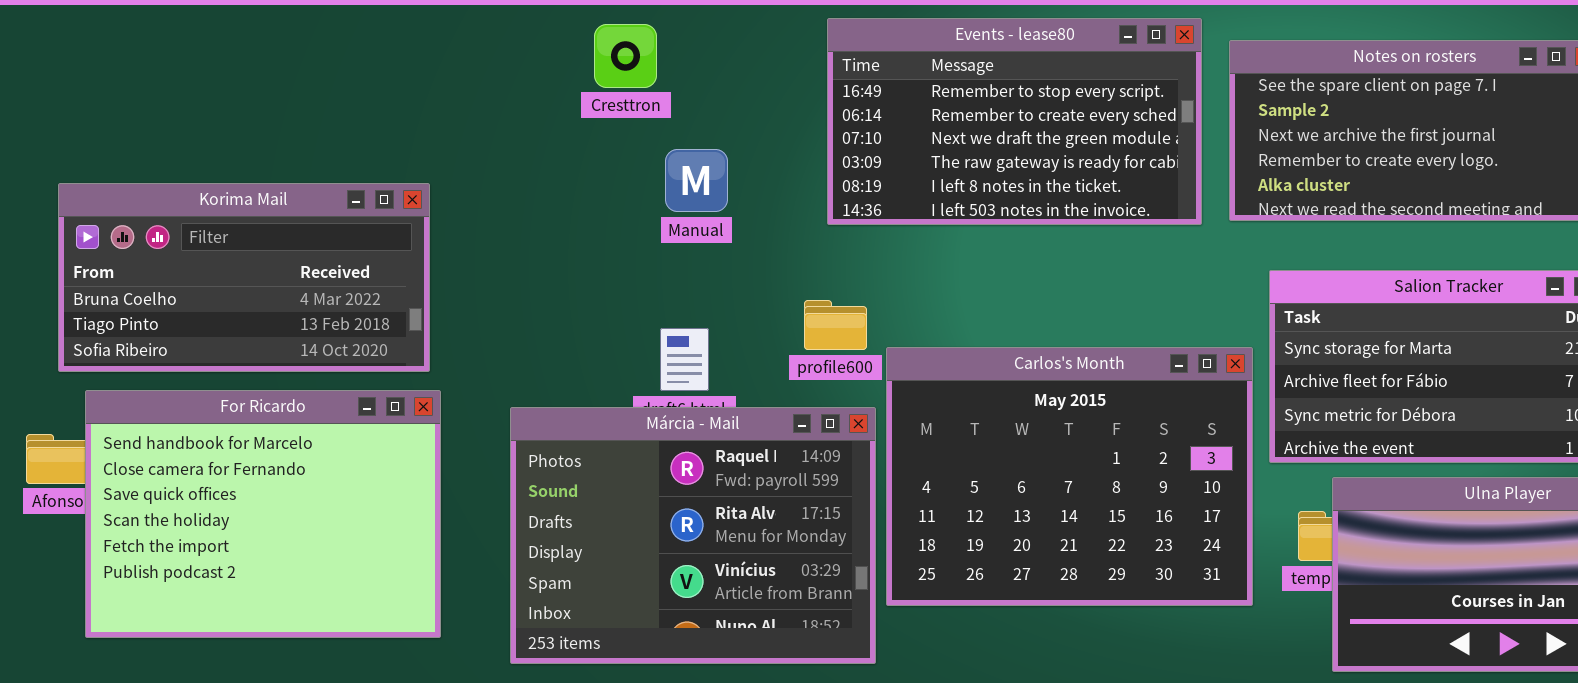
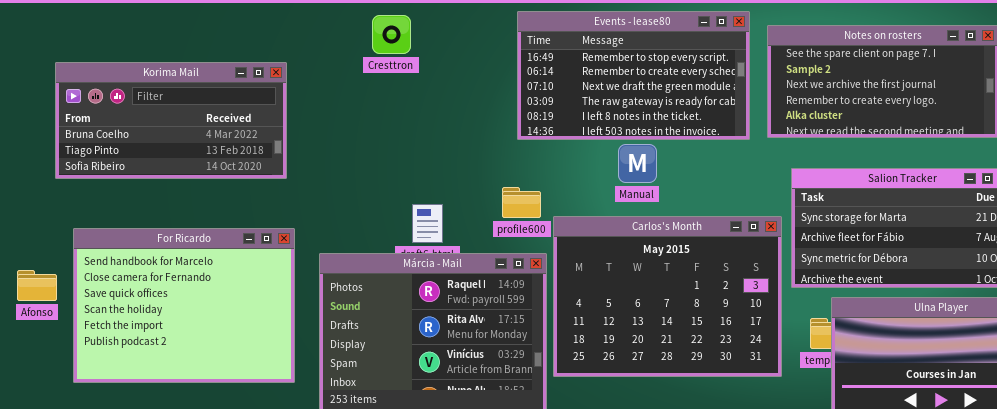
Manual: [665,149,728,212] -> [618,144,657,183], moved
Korima Mail: [58,183,430,372] -> [55,62,287,179], moved
For Ricardo: [85,390,441,638] -> [73,228,295,383], moved

